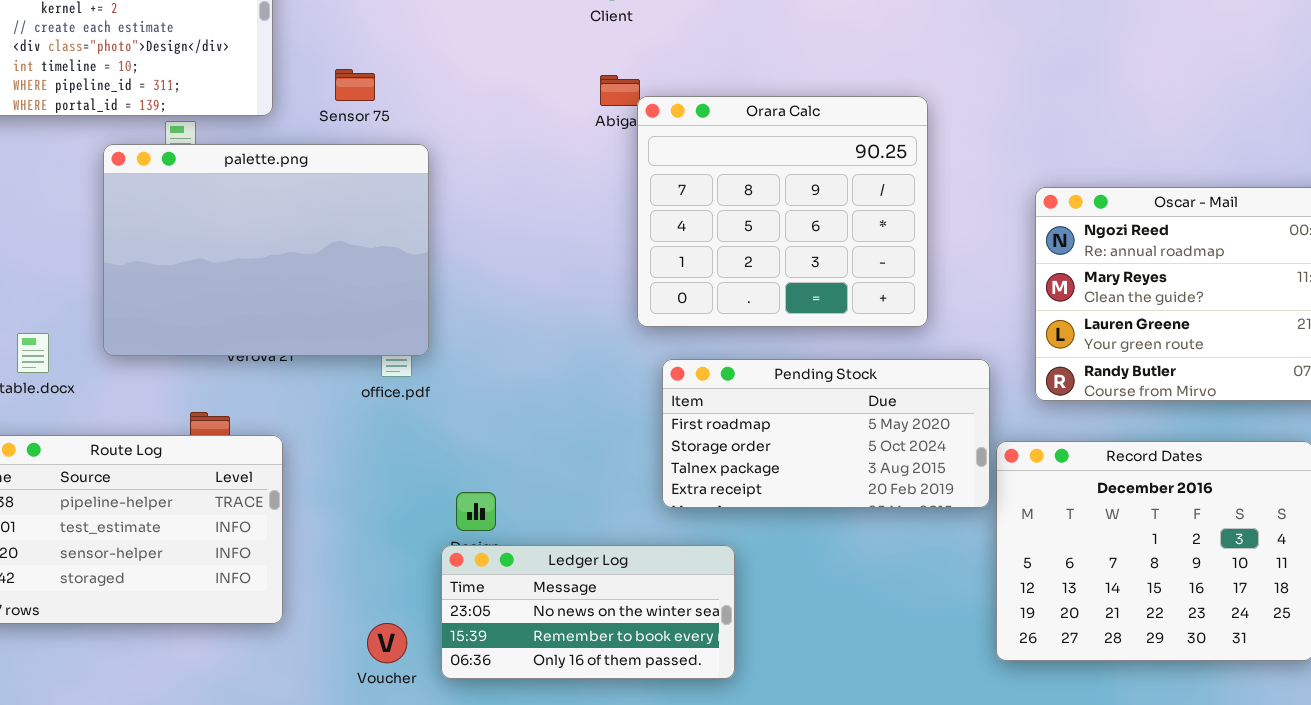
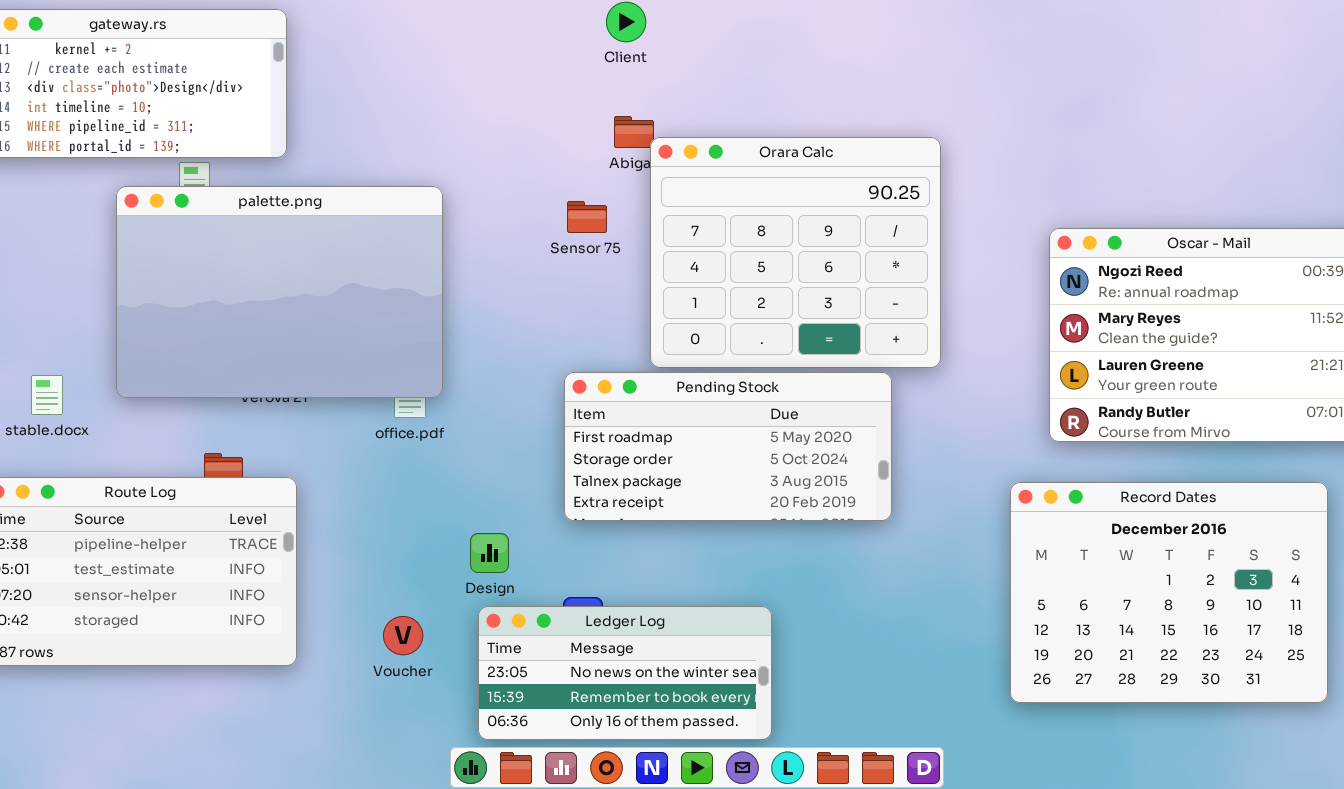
Sensor 75: [335,69,375,101] -> [567,201,607,233], moved
Pending Stock: [662,359,990,508] -> [564,372,892,521], moved
Ledger Log: [441,545,735,679] -> [478,606,772,740], moved
Voucher: [367,623,407,663] -> [383,616,423,655], moved

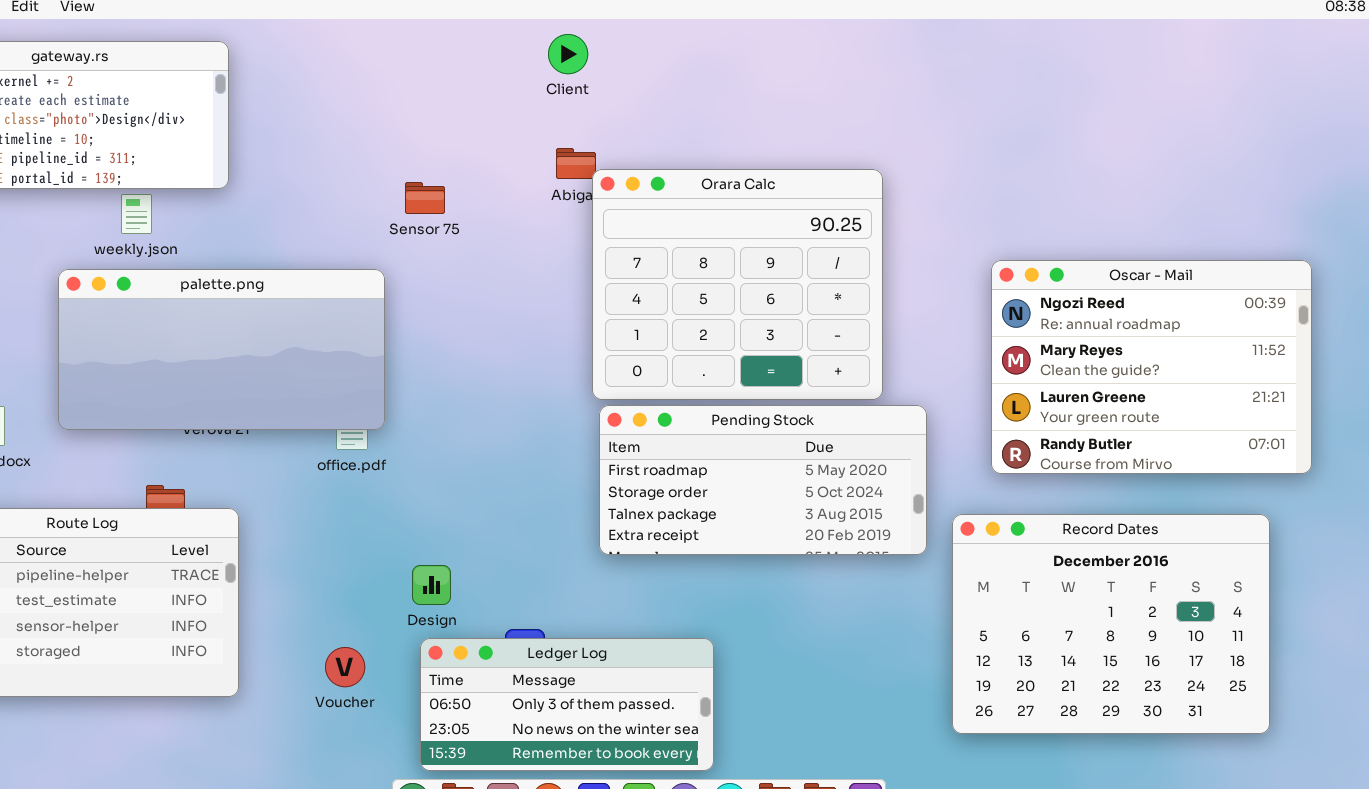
palette.png: [116,186,443,398] -> [58,269,385,430], resized
Sensor 75: [567,201,607,233] -> [405,182,445,214], moved
Pending Stock: [564,372,892,521] -> [599,405,927,555], moved
Ledger Log: [478,606,772,740] -> [420,638,714,771], scrolled up 1 row

